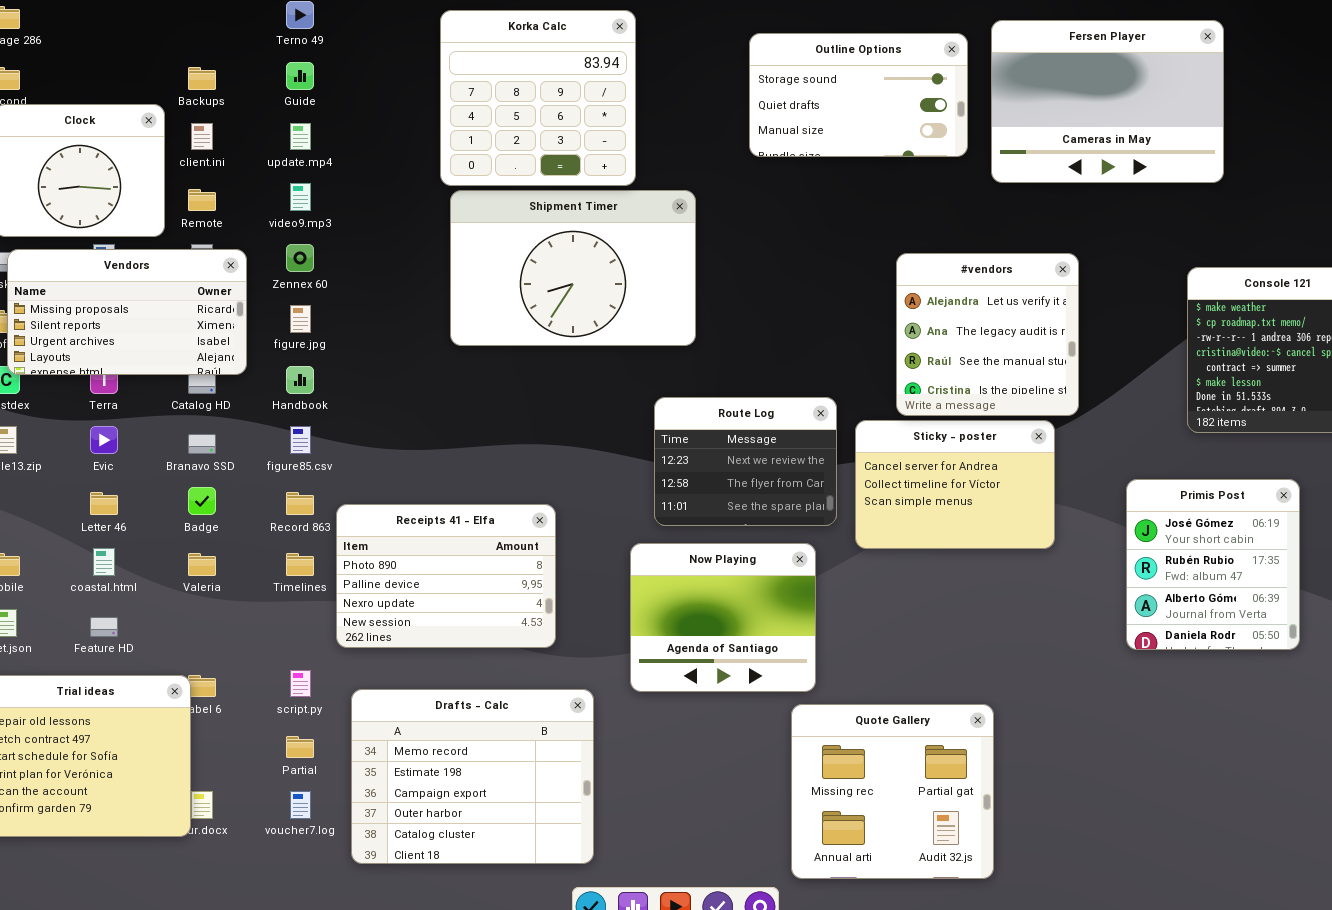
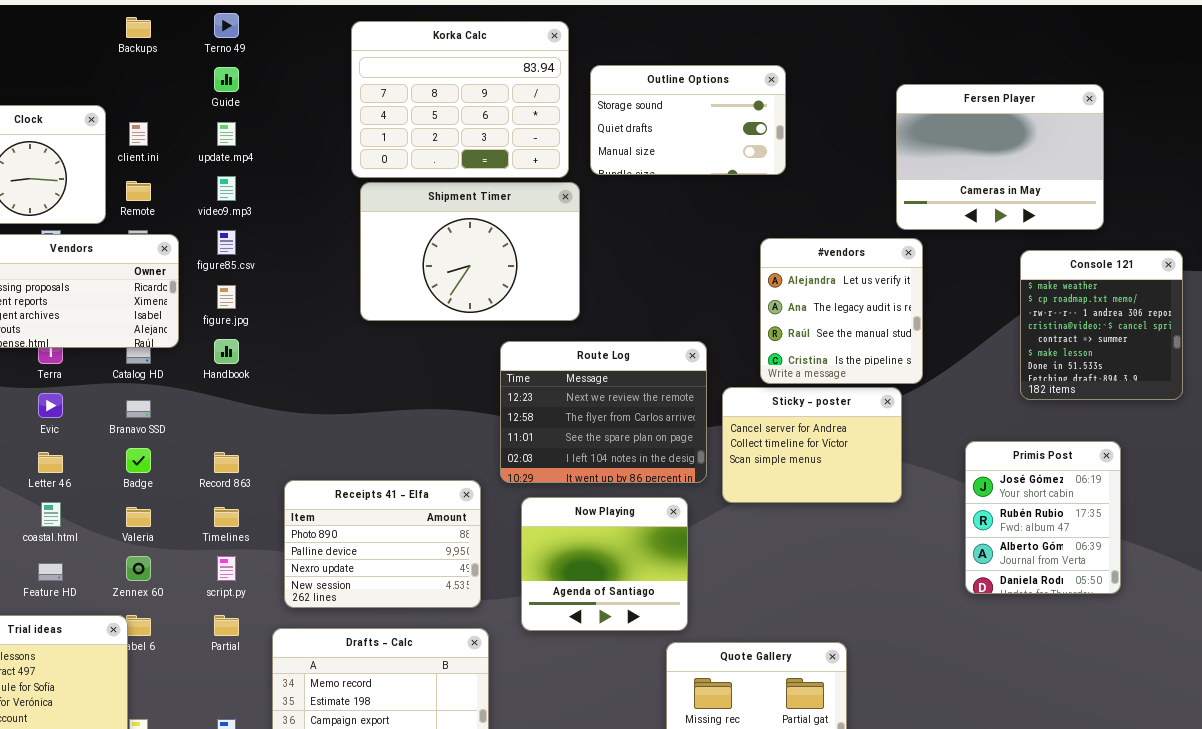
Korka Calc: [440,10,636,186] -> [351,21,569,178], resized
Fersen Player: [991,20,1224,183] -> [896,84,1104,230], moved
Outline Options: [749,33,968,157] -> [590,65,786,175], moved
Backups: [188,67,216,90] -> [126,17,151,38], moved
Zennex 60: [286,244,314,272] -> [126,556,151,581], moved
Route Log: [654,397,837,526] -> [500,341,707,483], resized
figure85.csv: [290,426,311,454] -> [217,230,236,255], moved
Receipts 41 - Elfa: [336,504,556,648] -> [284,480,481,608], moved
script.py: [290,670,311,697] -> [217,556,236,581], moved
Partial: [286,736,314,758] -> [214,615,239,636], moved

